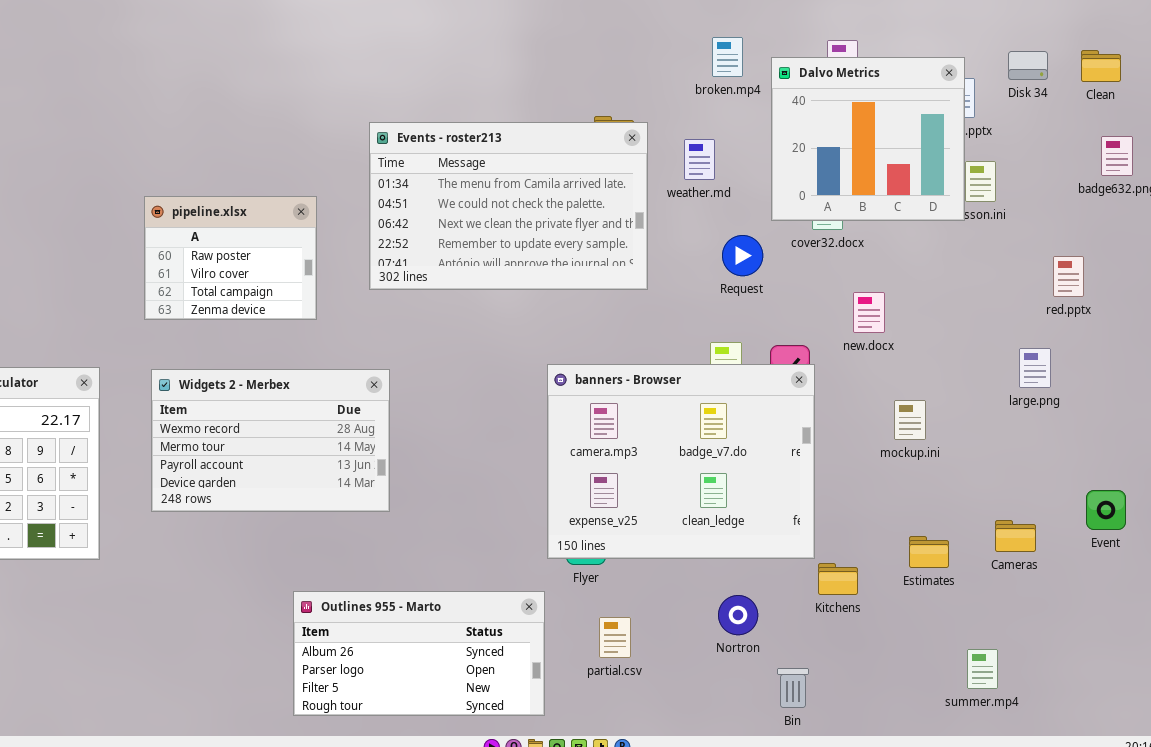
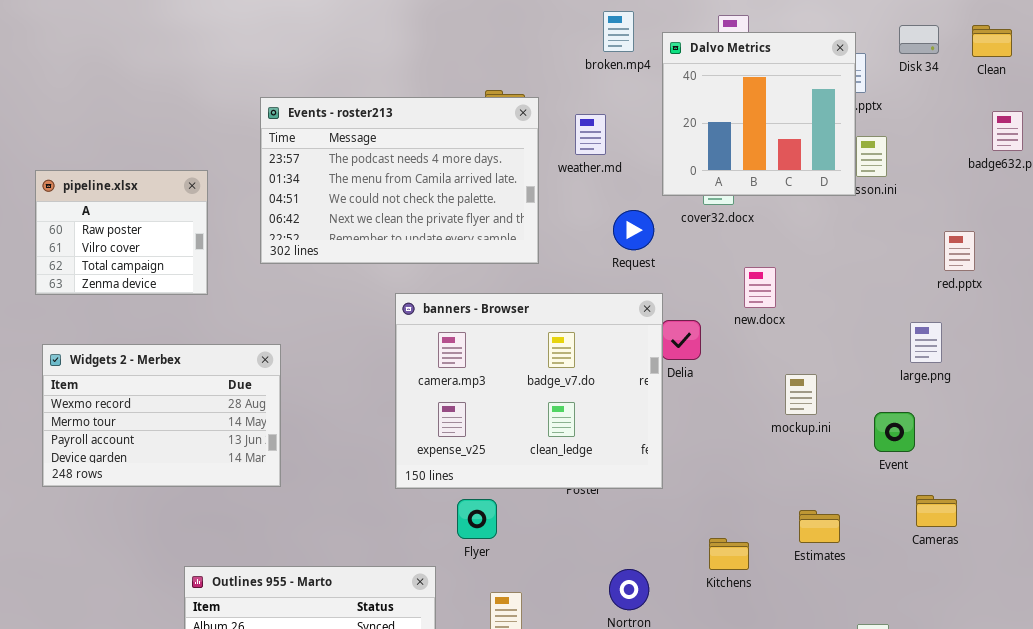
Events - roster213: [369,122,648,290] -> [260,97,539,264], scrolled up 1 row
banners - Browser: [547,364,815,559] -> [395,293,663,489], moved
Event: [1086,490,1126,530] -> [874,412,915,452], moved
Cameras: [995,520,1036,552] -> [916,495,957,527], moved

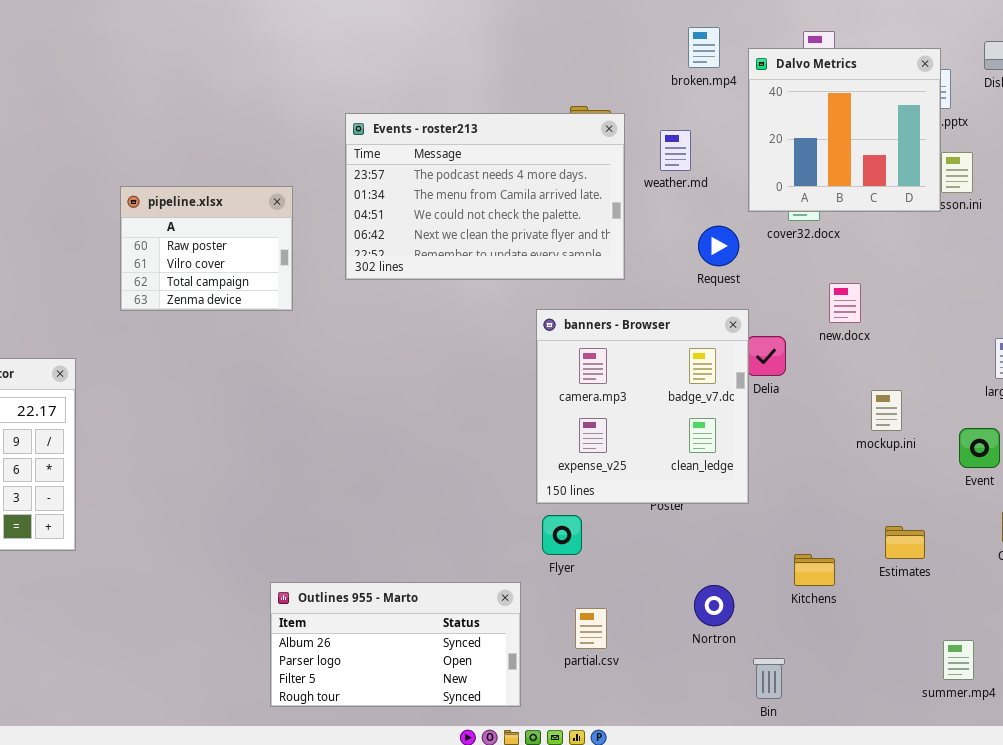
banners - Browser: [395,293,663,489] -> [536,309,749,504], resized
Widgets 2 - Merbex: [42,344,281,487] -> none, closed

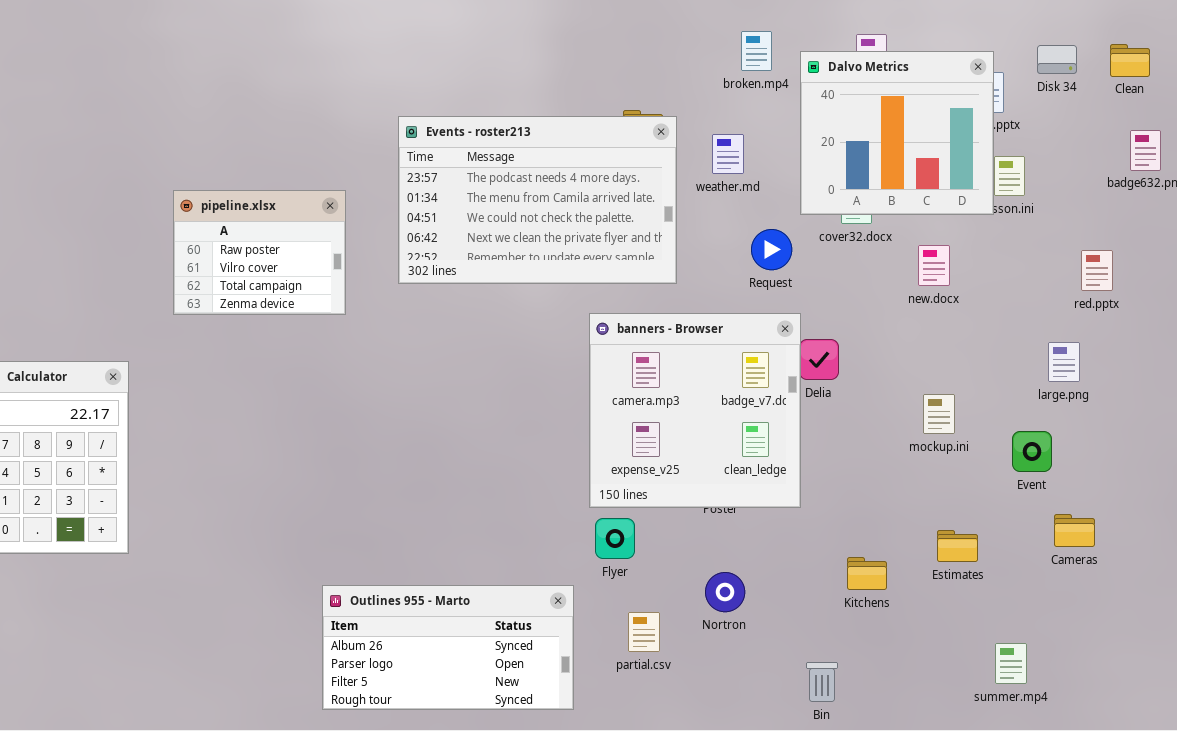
new.docx: [829,283,861,323] -> [918,245,950,286], moved
Nortron: [694,585,734,626] -> [705,572,745,612], moved

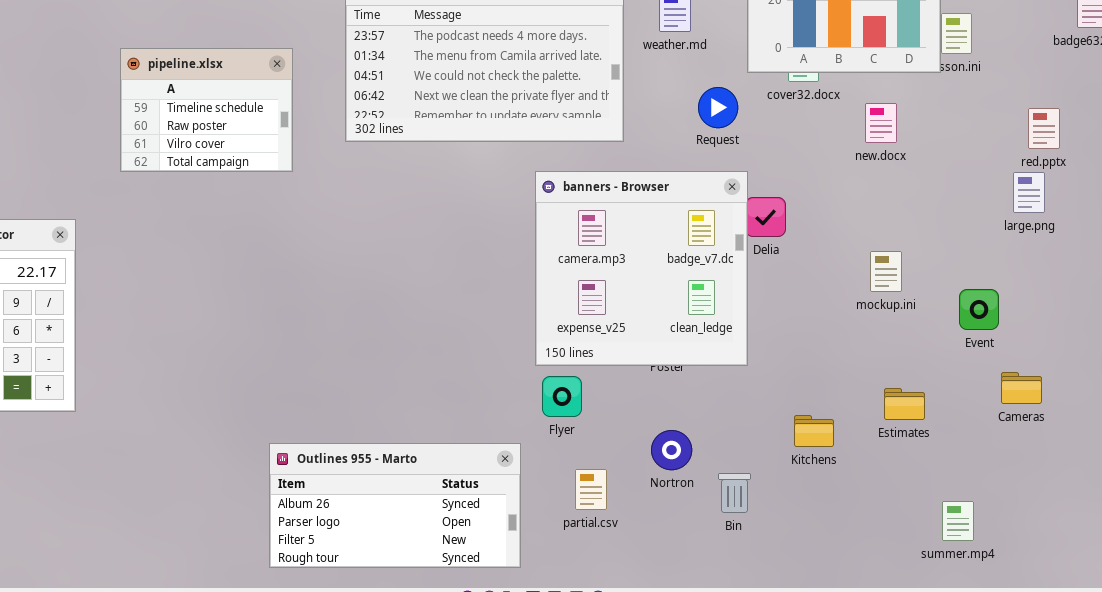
pipeline.xlsx: [173,190,346,315] -> [120,48,293,172], scrolled up 1 row
large.png: [1048,342,1080,382] -> [1013,172,1045,213], moved
Bin: [806,662,838,702] -> [718,473,751,513], moved

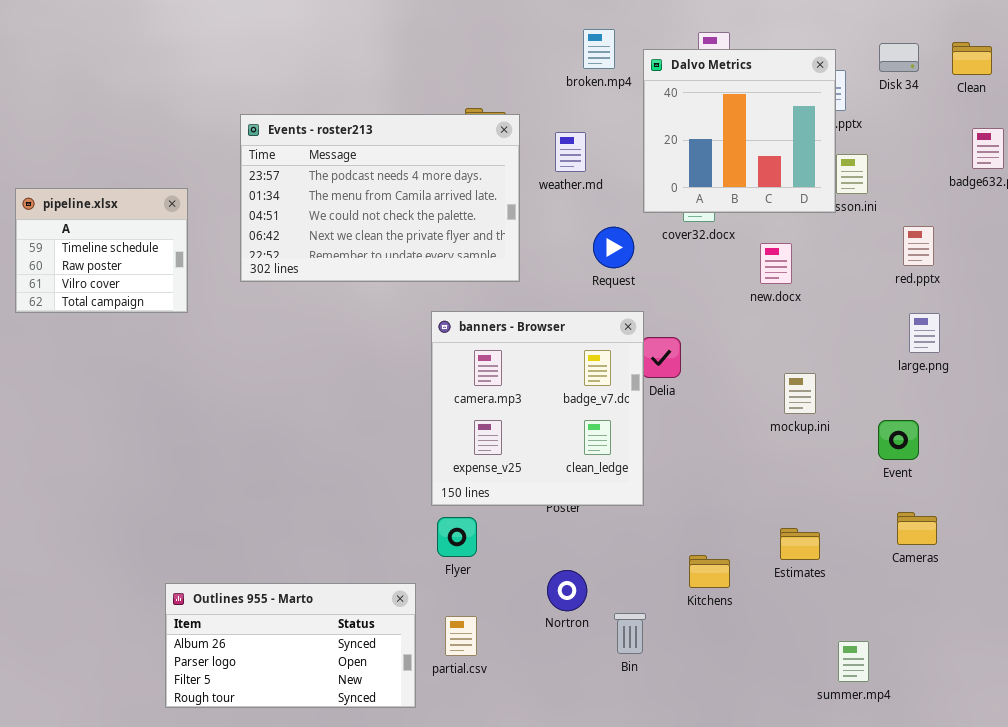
red.pptx: [1028,108,1060,149] -> [903,226,934,266], moved
mockup.ini: [870,251,902,292] -> [784,373,816,414], moved
Event: [959,289,999,330] -> [878,420,919,460], moved
partial.csv: [575,469,607,510] -> [445,616,477,656], moved

